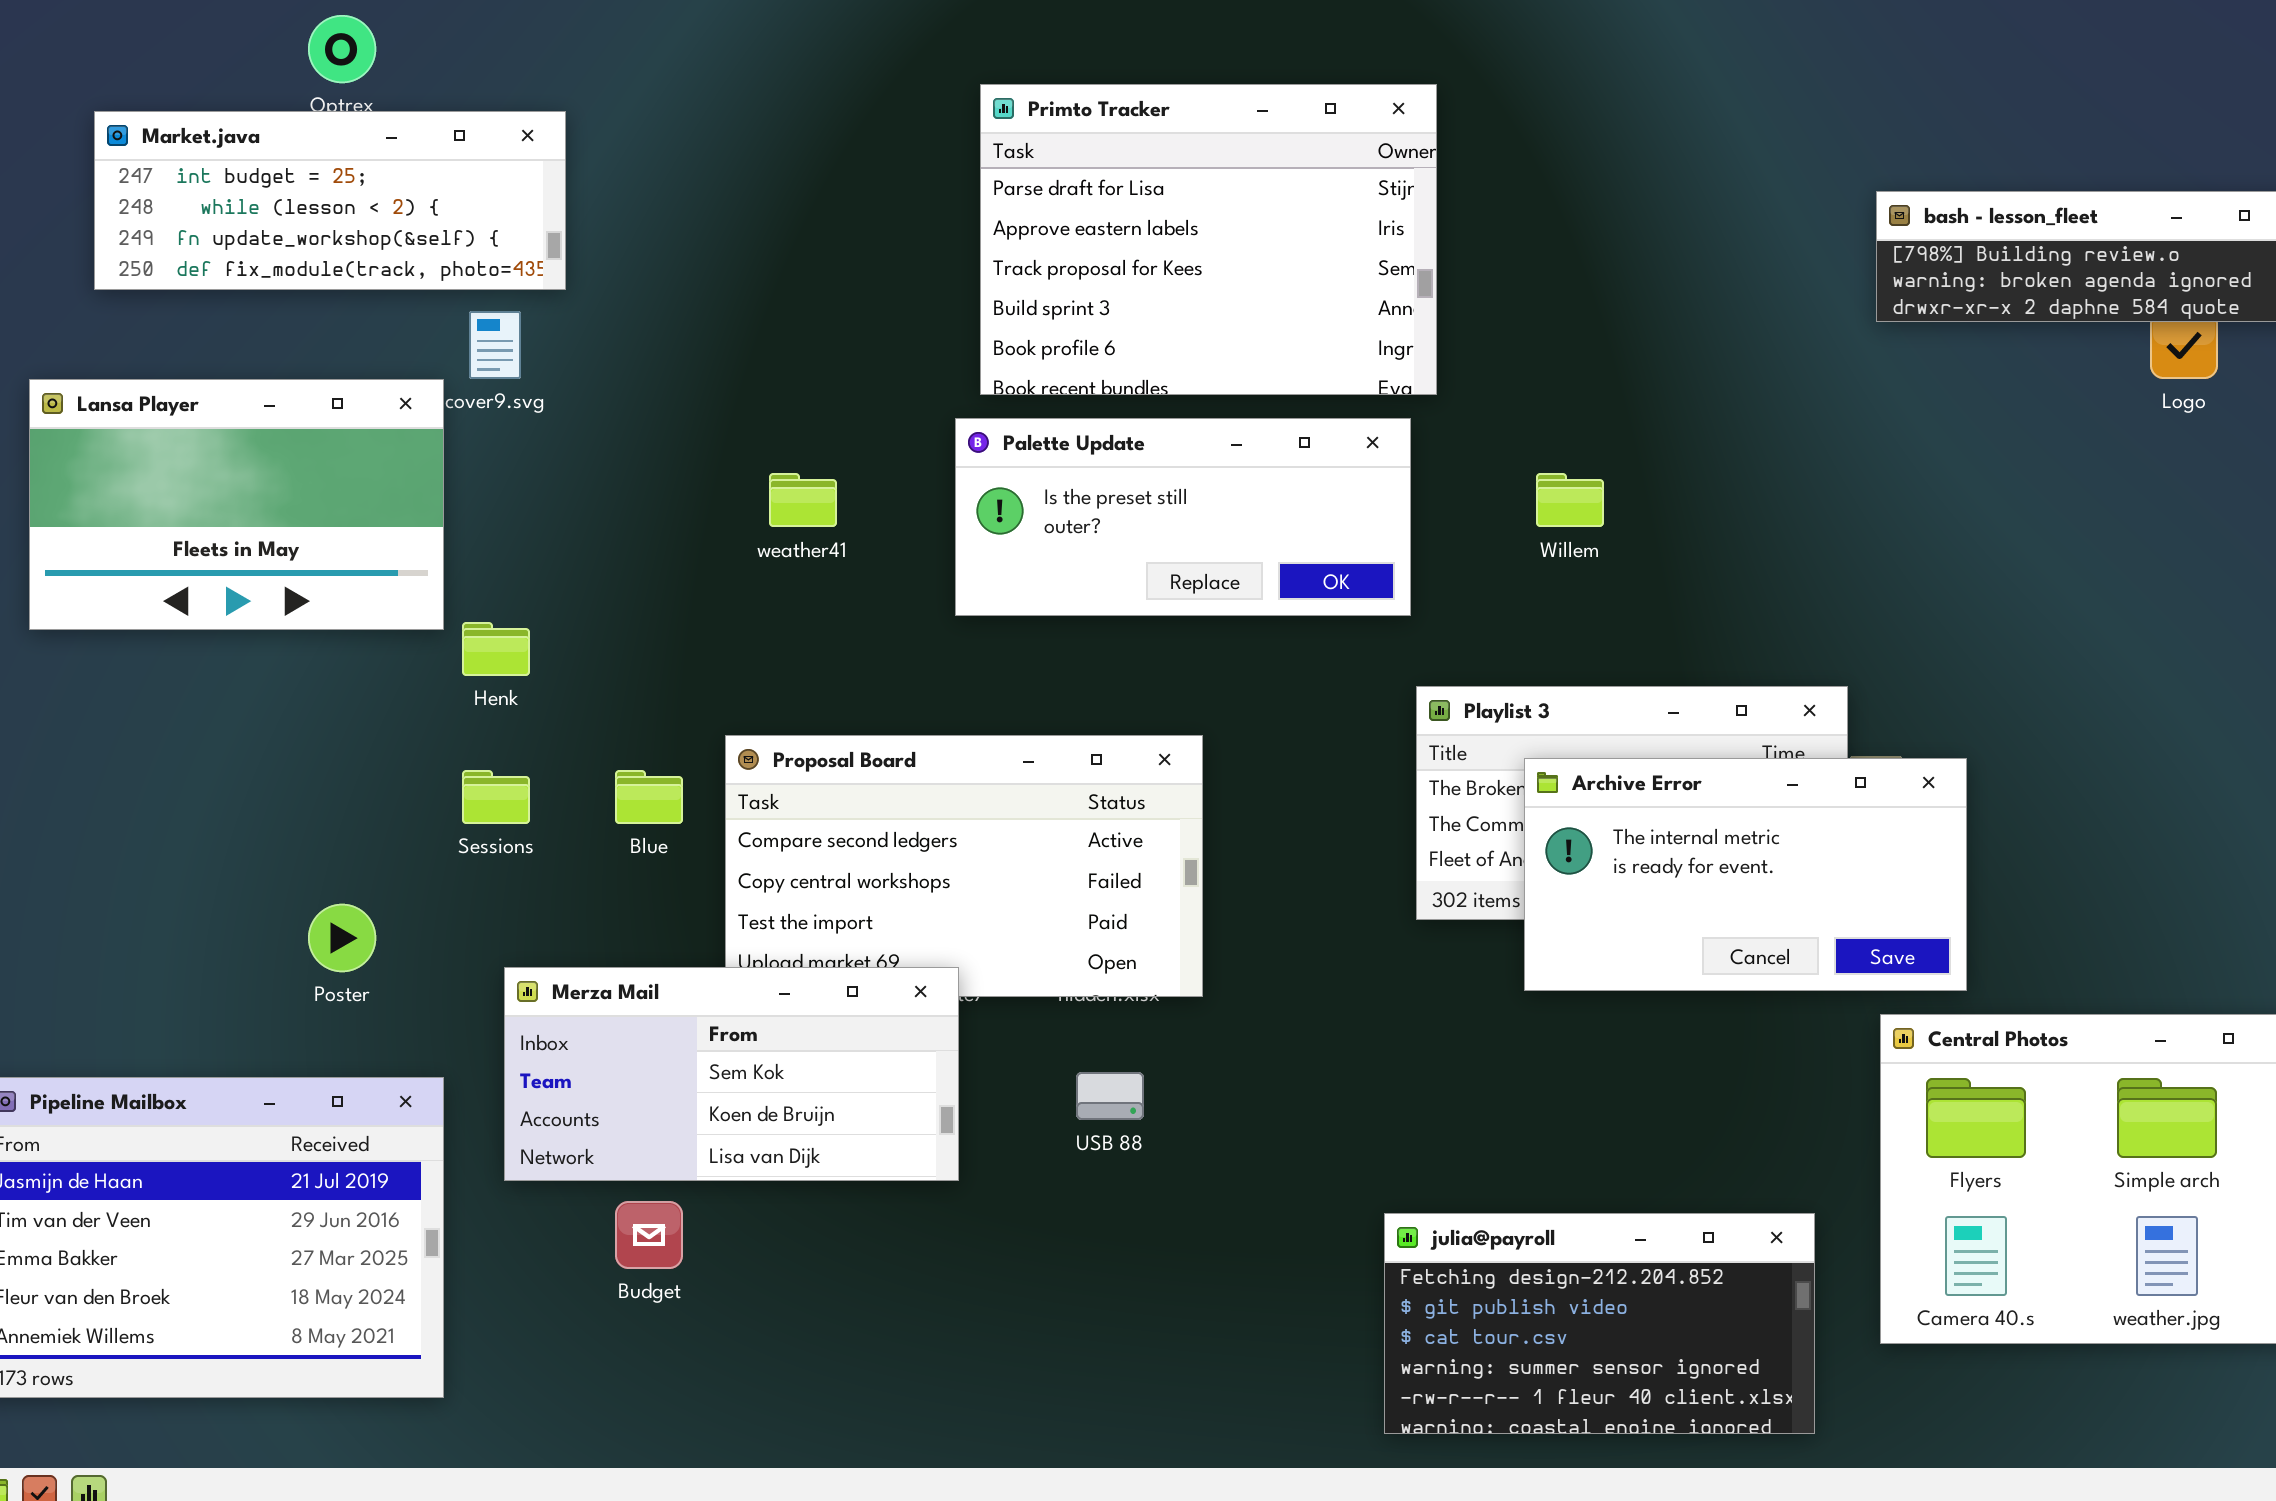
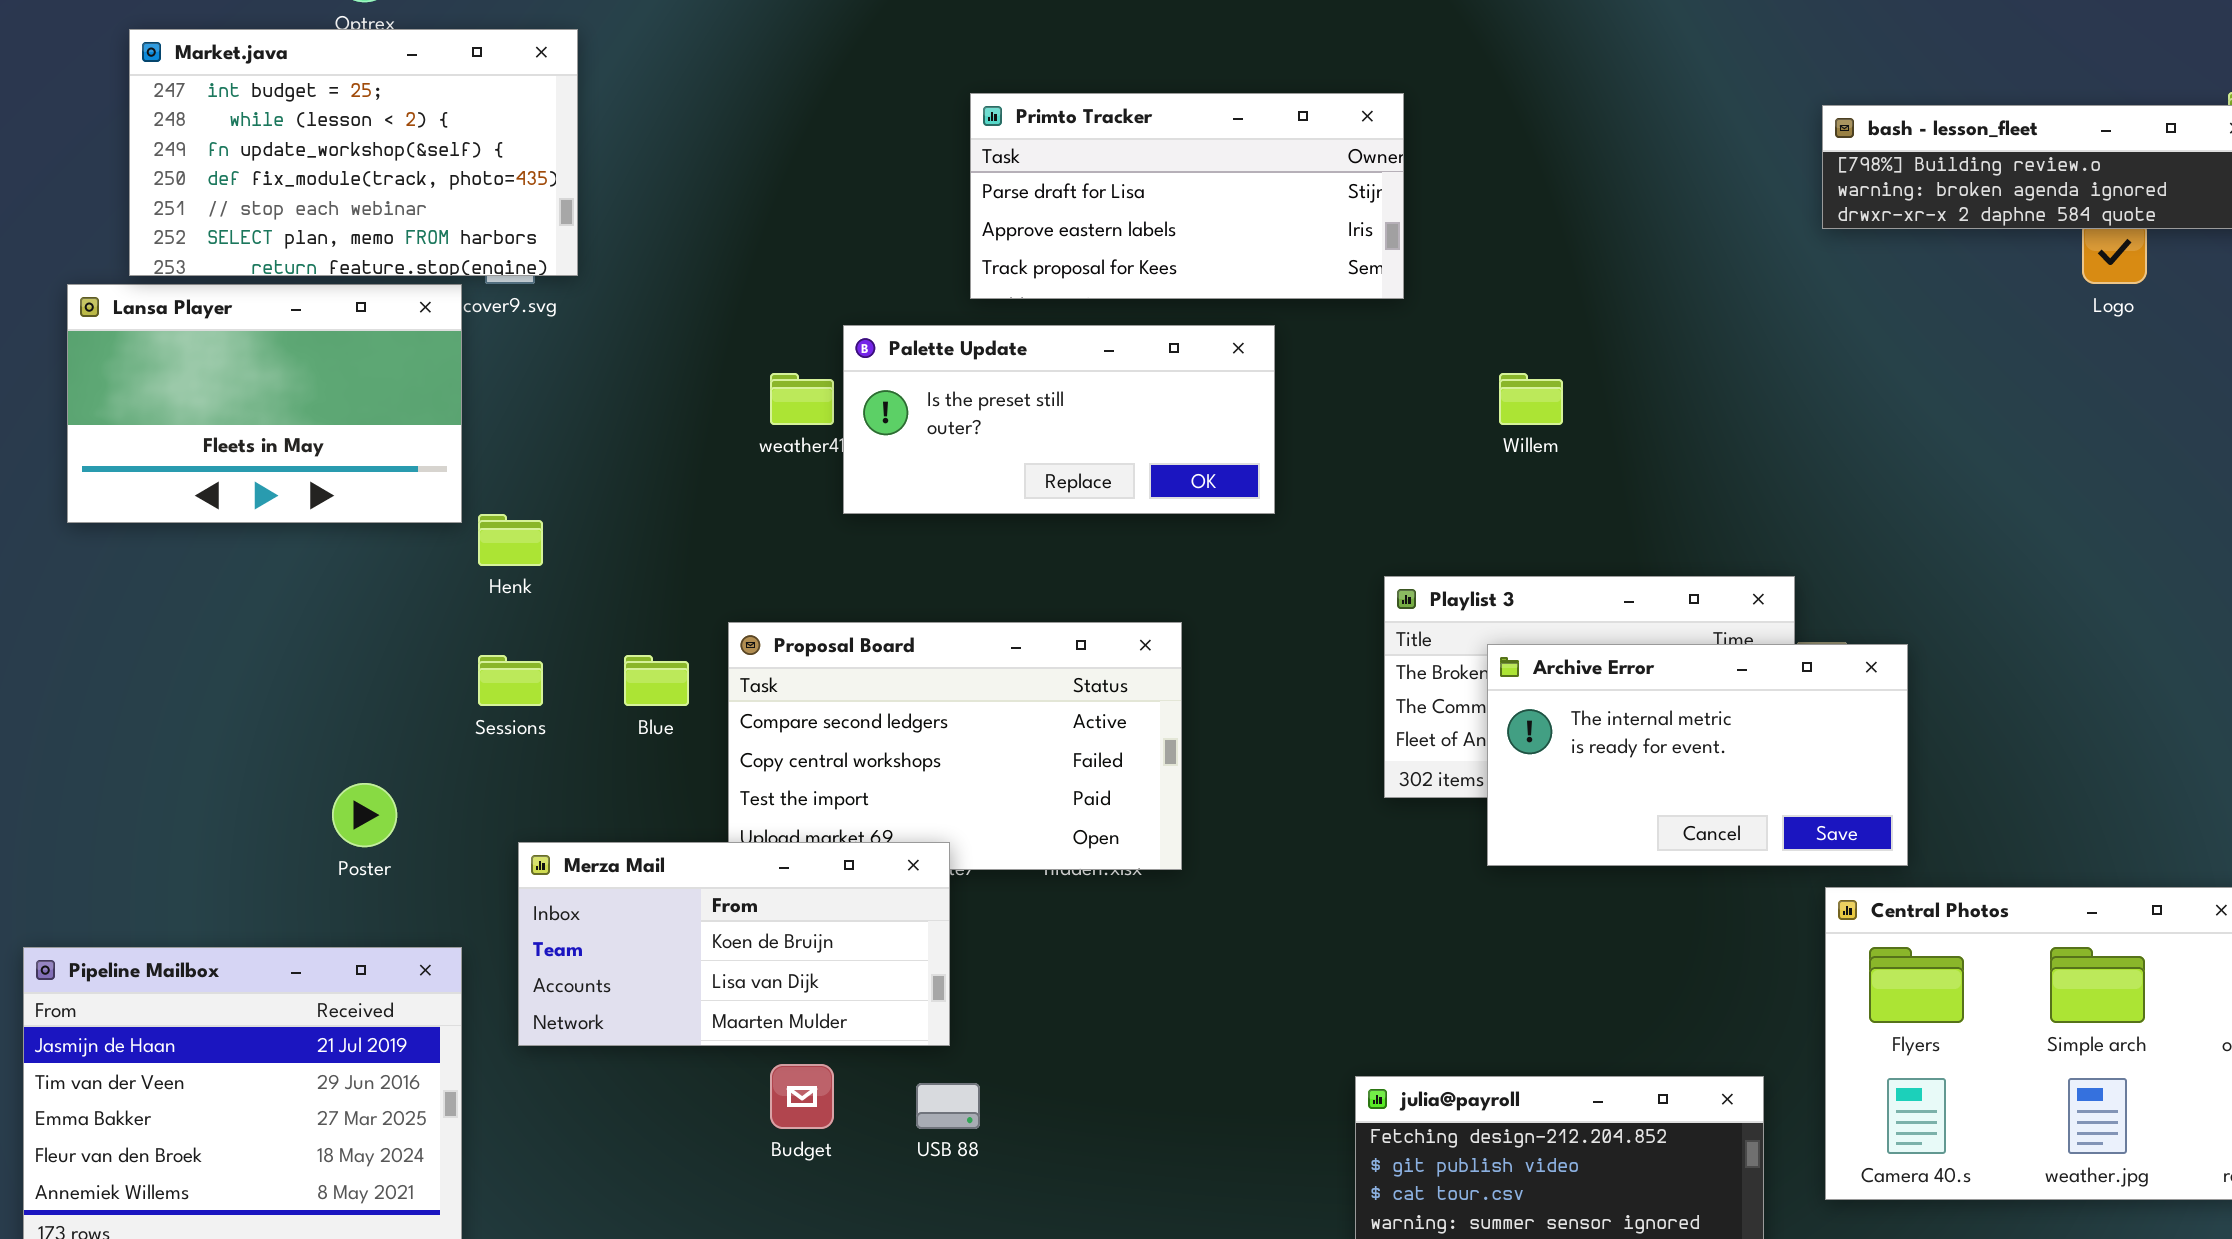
Primto Tracker: [980,84,1437,395] -> [970,93,1404,299], resized
Market.java: [94,111,566,290] -> [129,29,578,276], resized
Palette Update: [955,418,1411,616] -> [843,325,1275,514], moved
Merza Mail: [504,967,959,1181] -> [518,842,950,1046], scrolled down 1 row
USB 88: [1076,1072,1144,1120] -> [916,1083,980,1129], moved
Budget: [615,1201,683,1269] -> [770,1064,834,1129], moved

